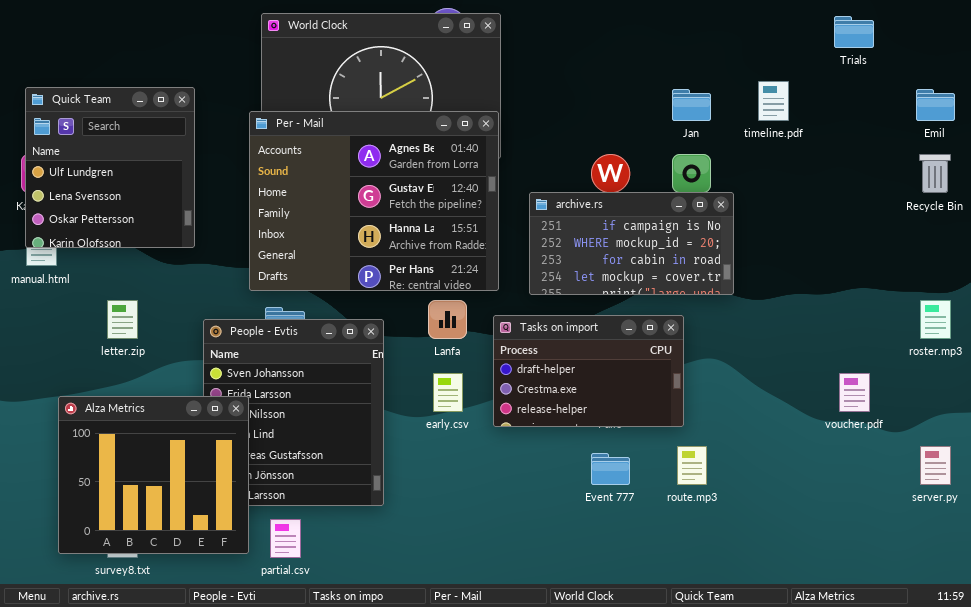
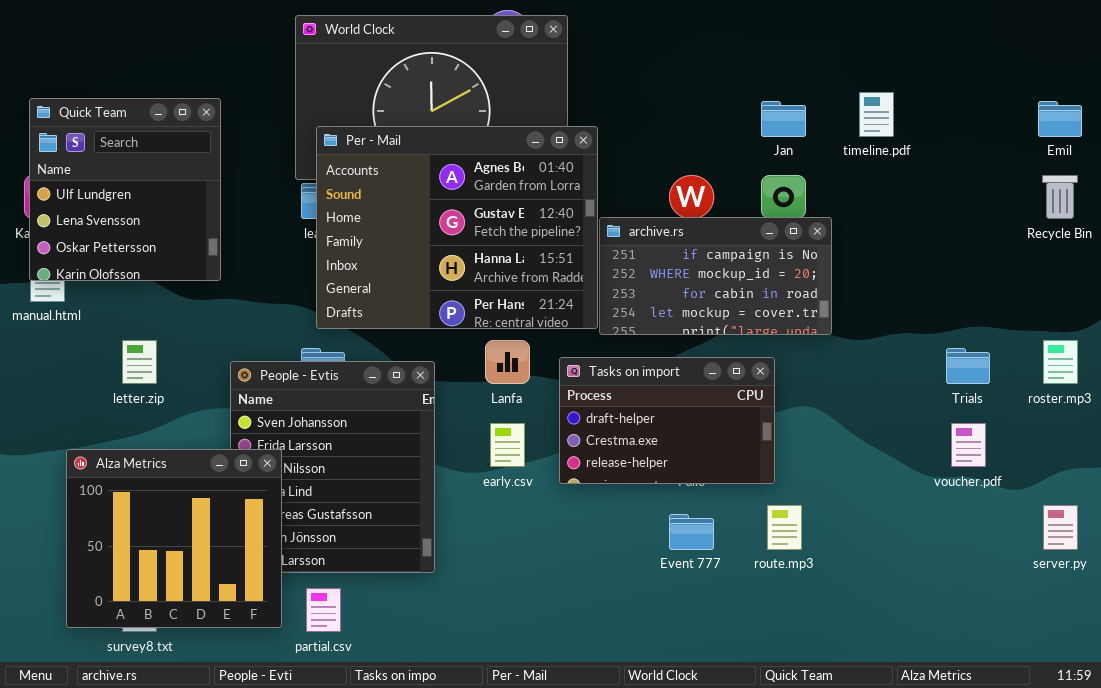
Trials: [834,16,874,48] -> [946,348,990,384], moved
Per - Mail: [249,111,499,291] -> [316,126,598,329], moved

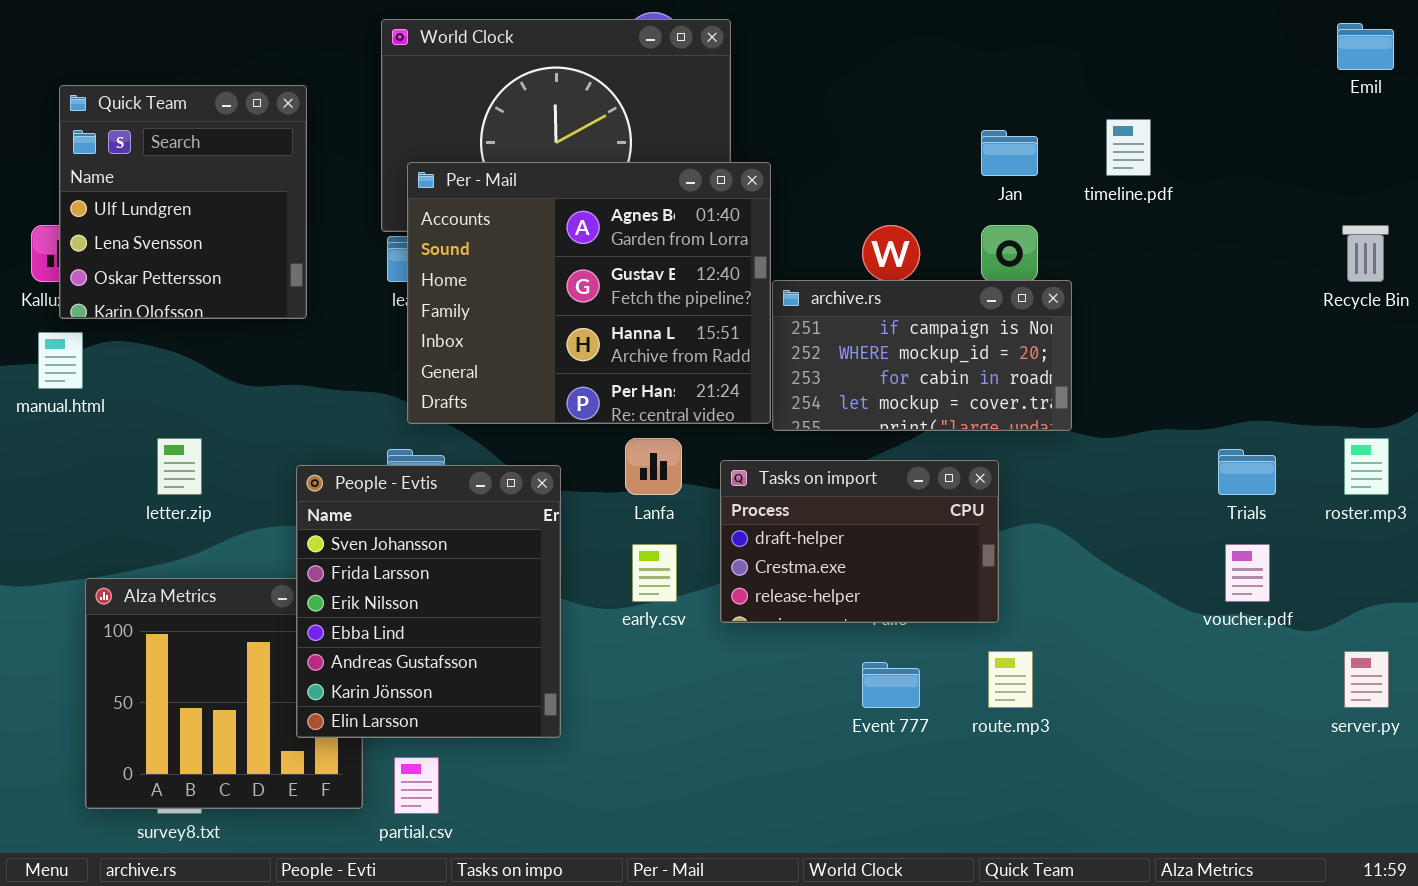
Quick Team: [29,98,221,281] -> [59,85,307,319], moved
Emil: [1038,101,1082,137] -> [1337,23,1394,70], moved
People - Evtis: [230,361,435,573] -> [296,465,561,738], raised

